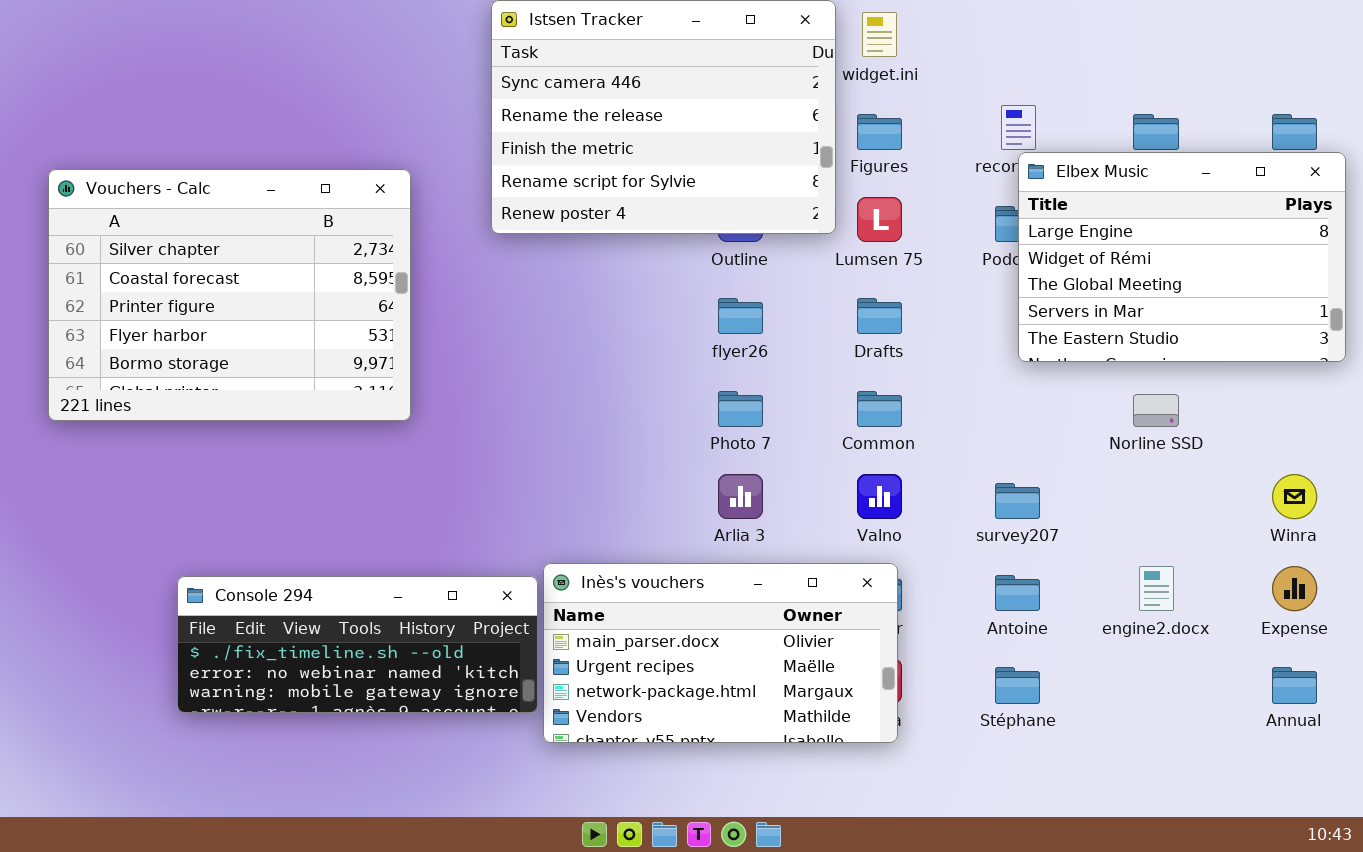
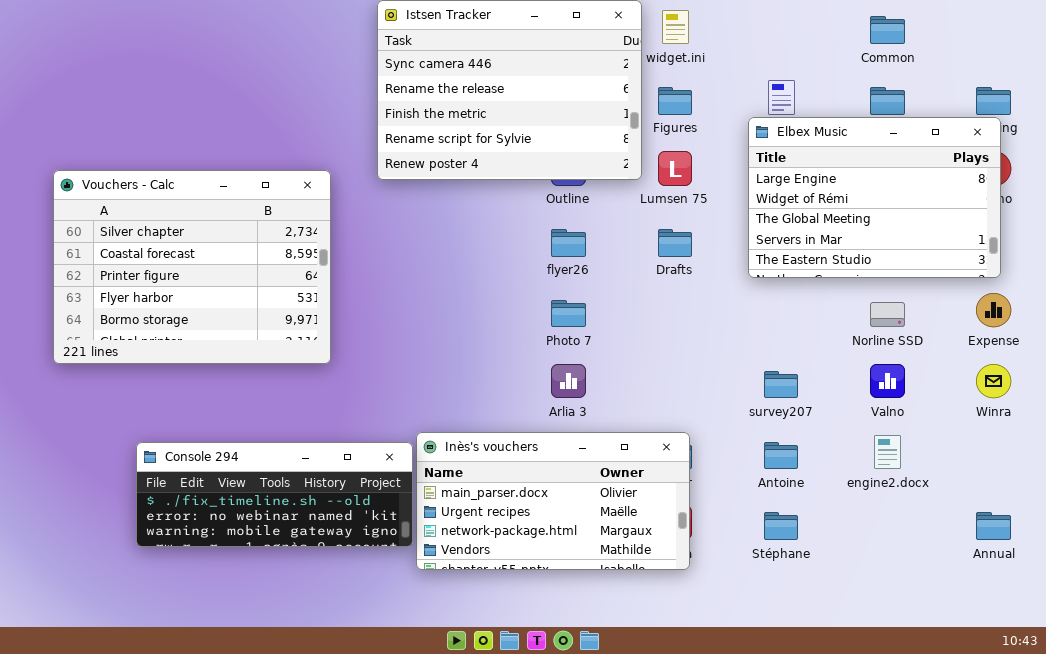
Elbex Music: [1018,152,1346,362] -> [748,117,1001,278], moved
Vouchers - Calc: [48,169,411,421] -> [53,170,331,364], moved
Common: [857,391,902,427] -> [870,16,905,44], moved
Valno: [857,474,902,519] -> [870,364,905,398], moved
Expense: [1272,566,1317,611] -> [976,293,1011,327], moved

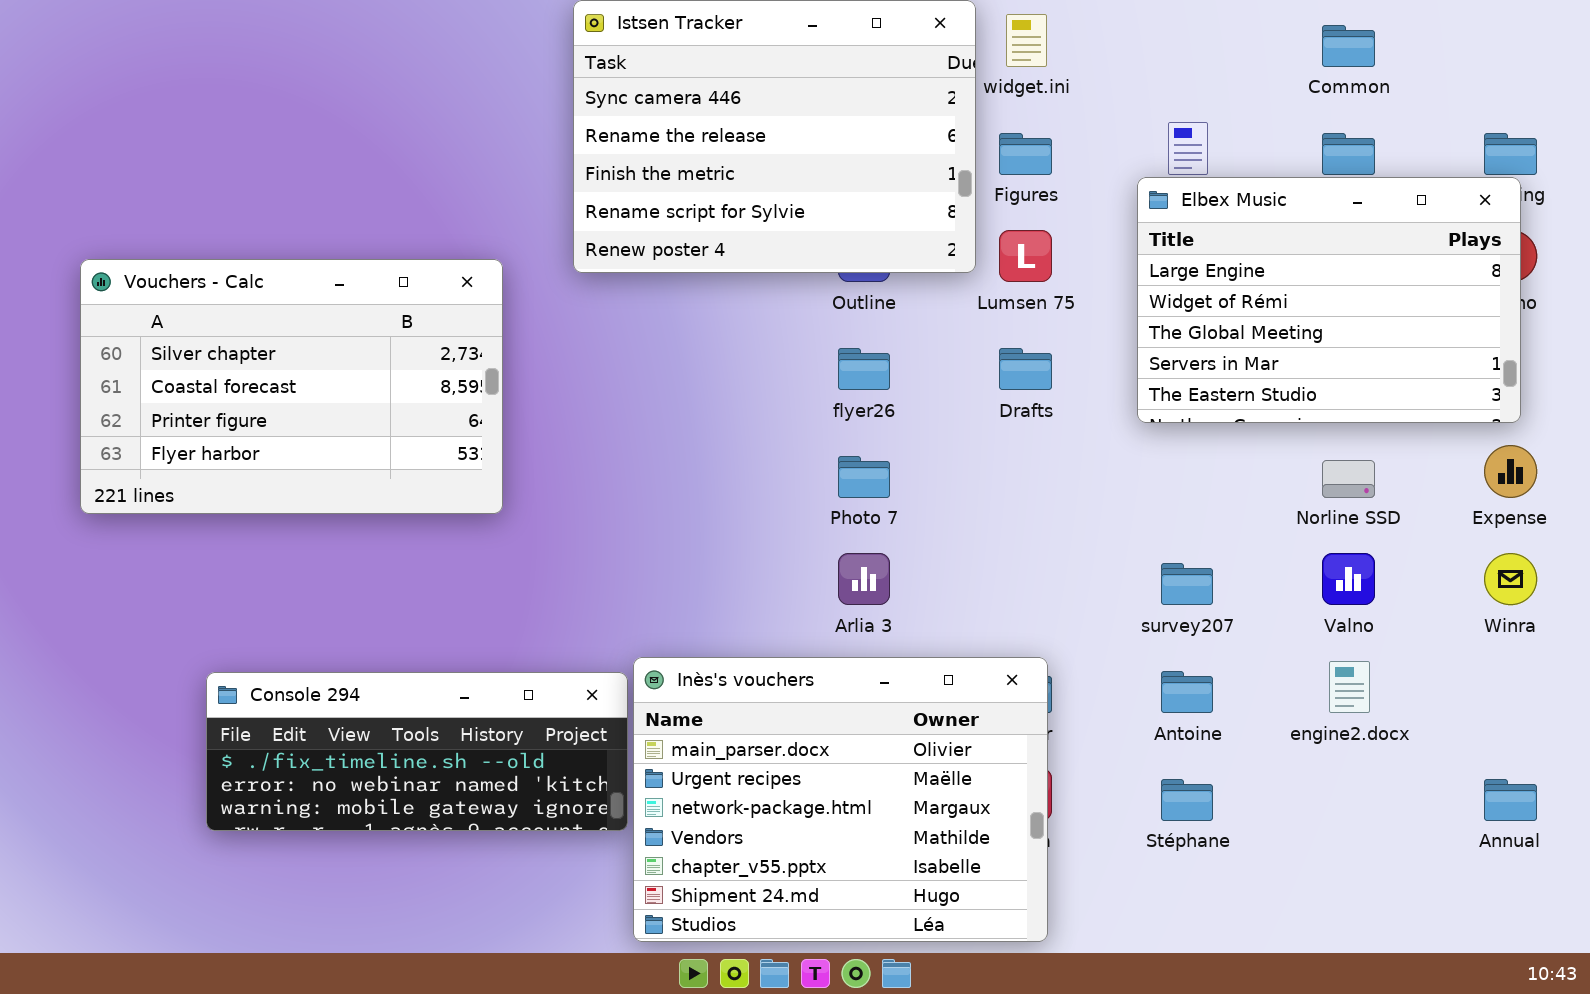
Vouchers - Calc: [53,170,331,364] -> [80,259,503,514], resized
Inès's vouchers: [416,432,690,570] -> [633,657,1048,942], resized

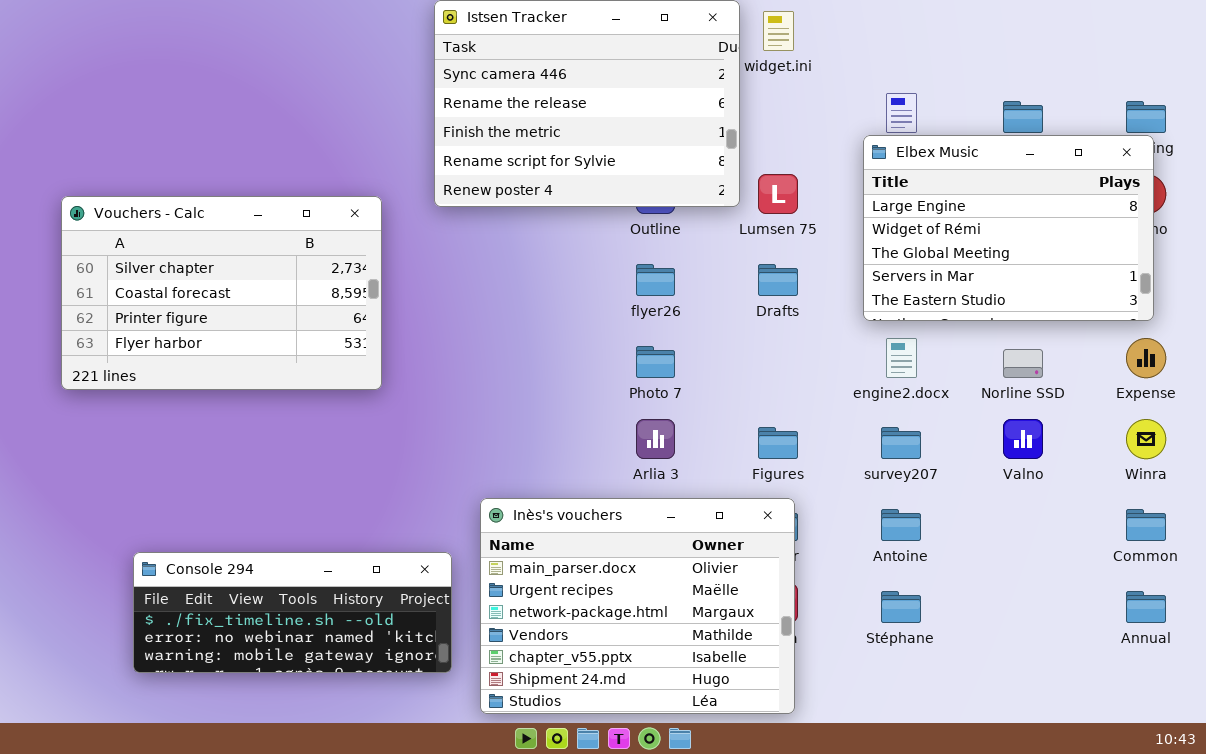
Common: [1322,25,1375,67] -> [1126,509,1166,541], moved
Figures: [999,133,1052,175] -> [758,427,798,459], moved
engine2.docx: [1329,661,1370,713] -> [886,338,917,378], moved
Console 294: [206,672,628,831] -> [133,552,452,673], moved

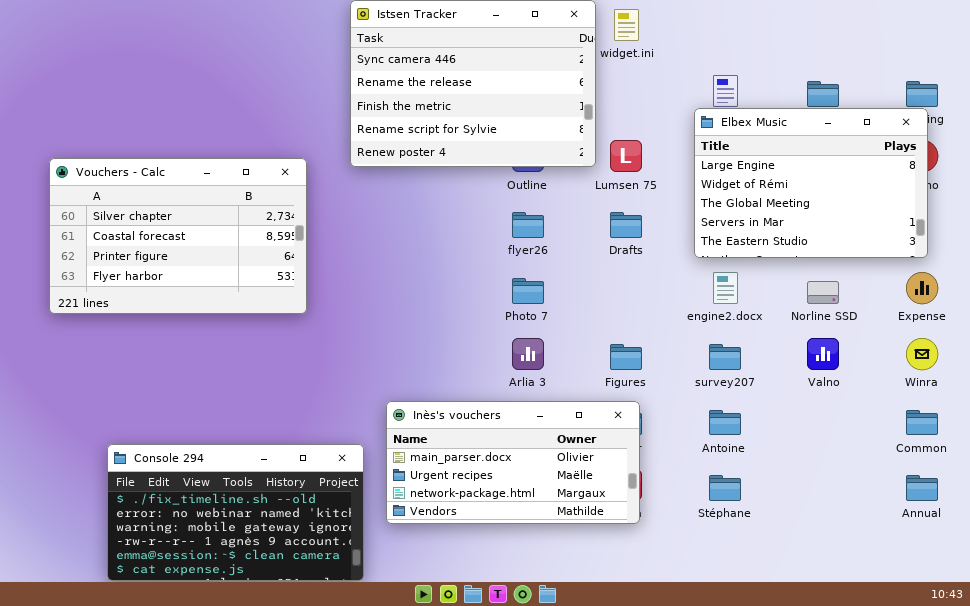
Inès's vouchers: [480,498,795,714] -> [386,401,640,524], resized
Console 294: [133,552,452,673] -> [107,444,364,581], resized

